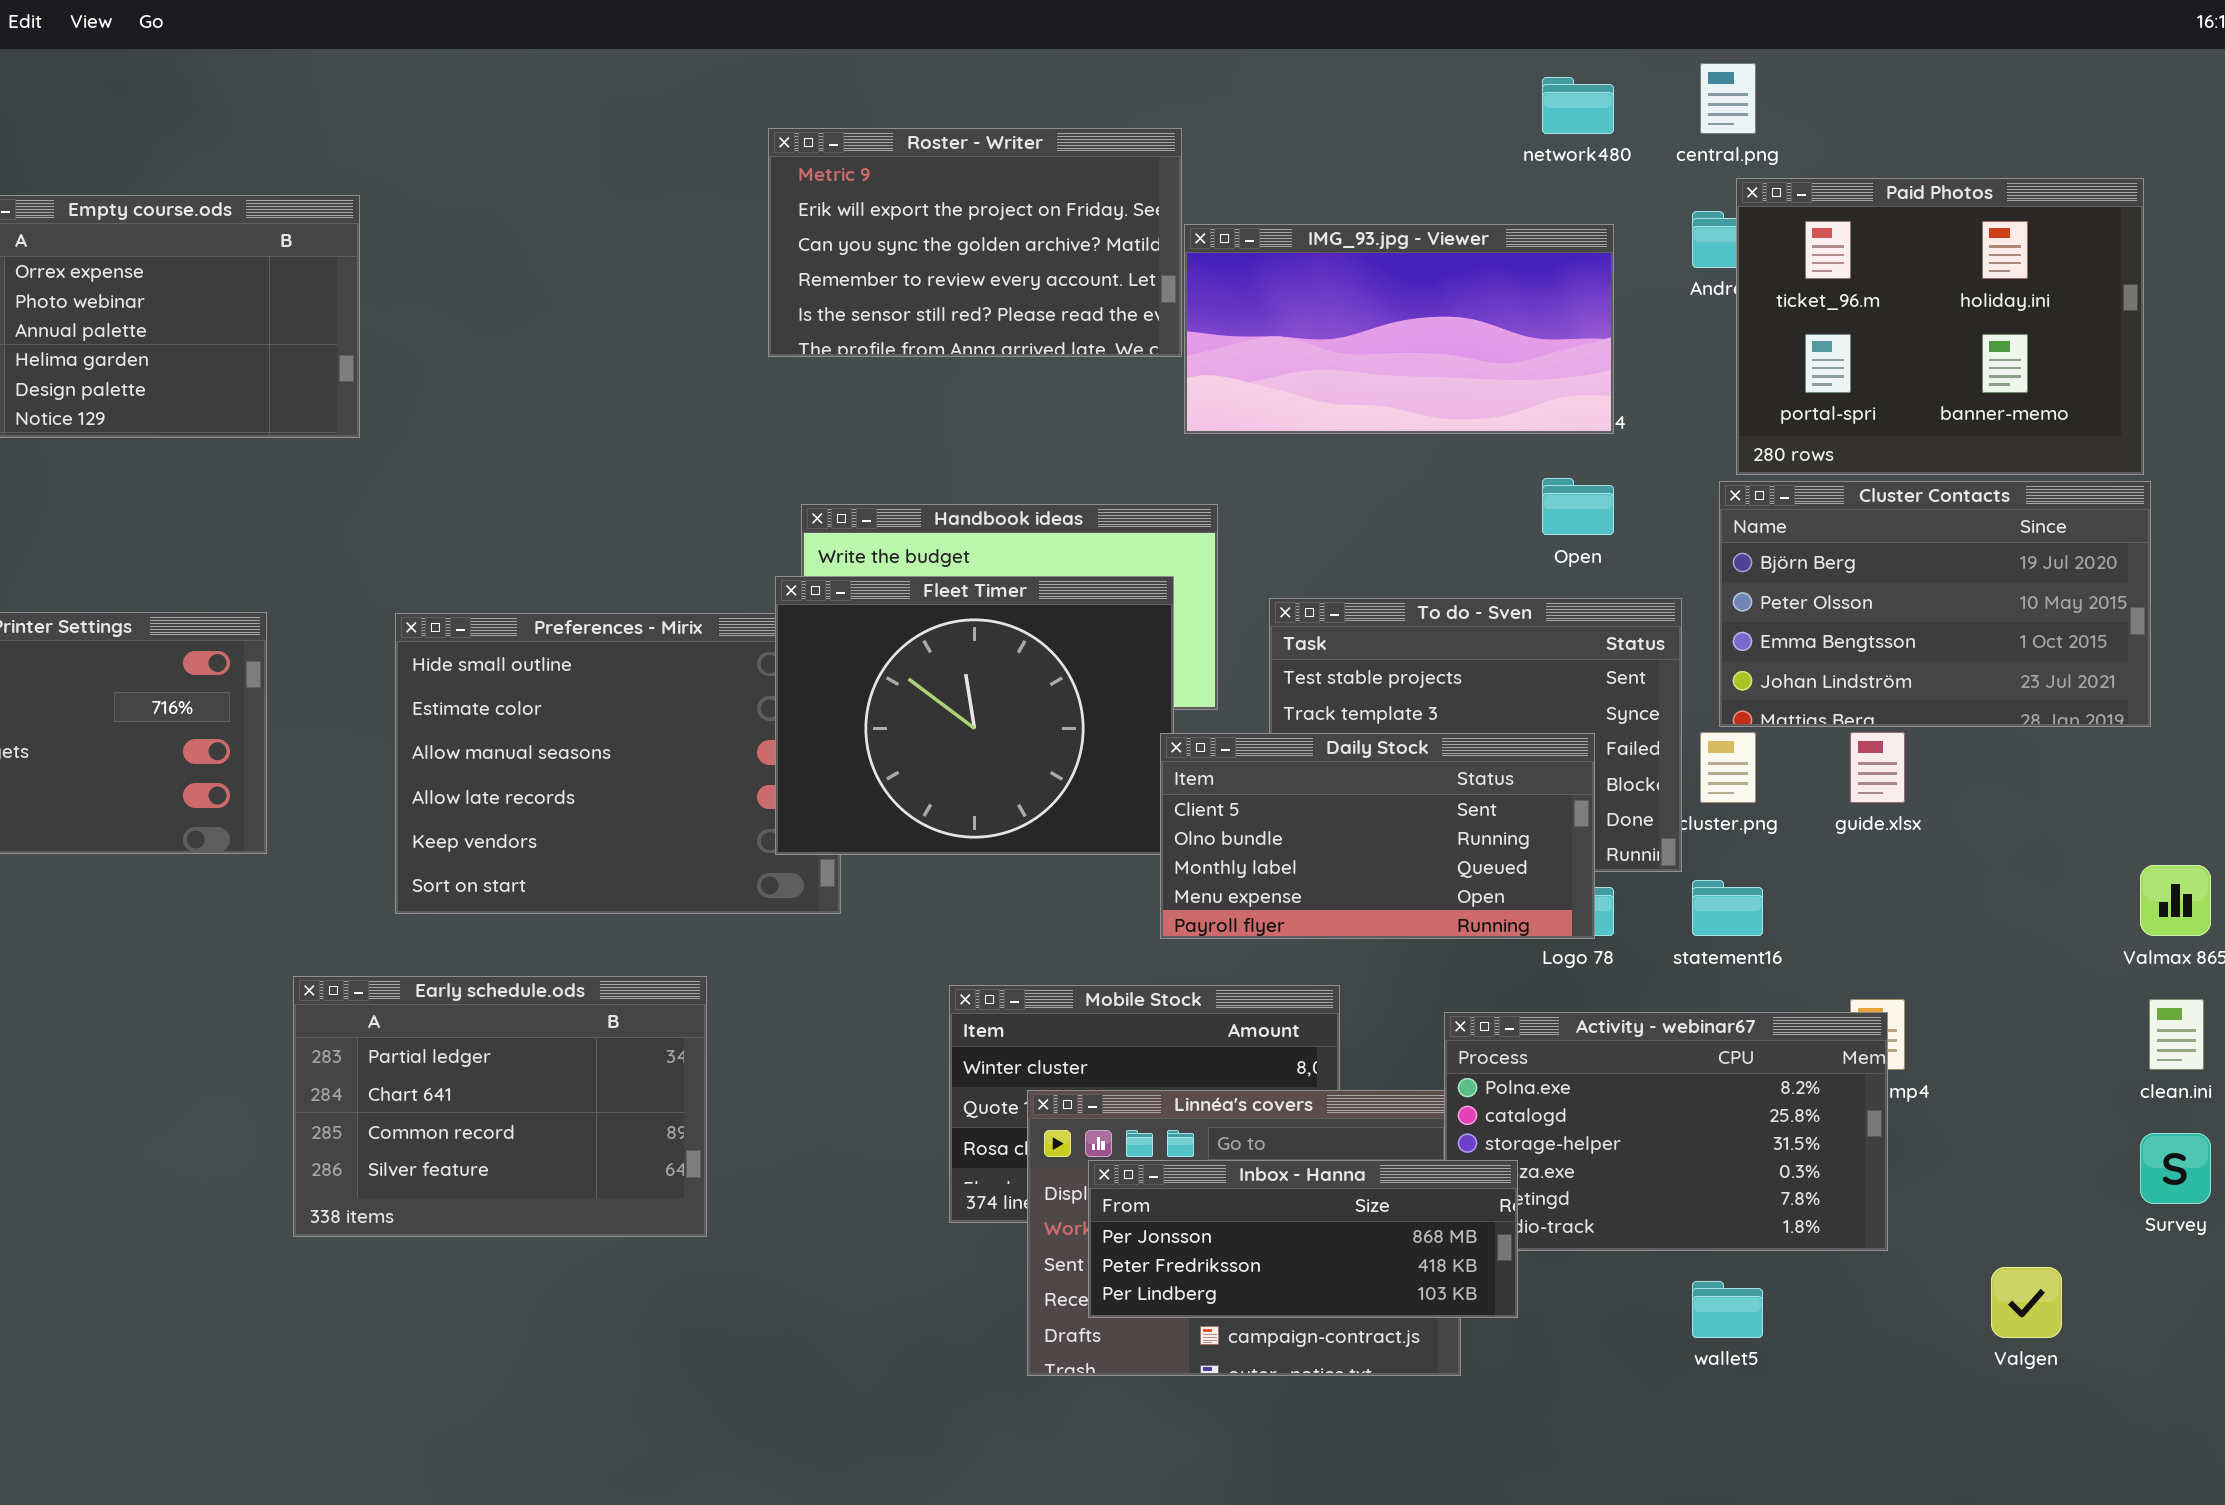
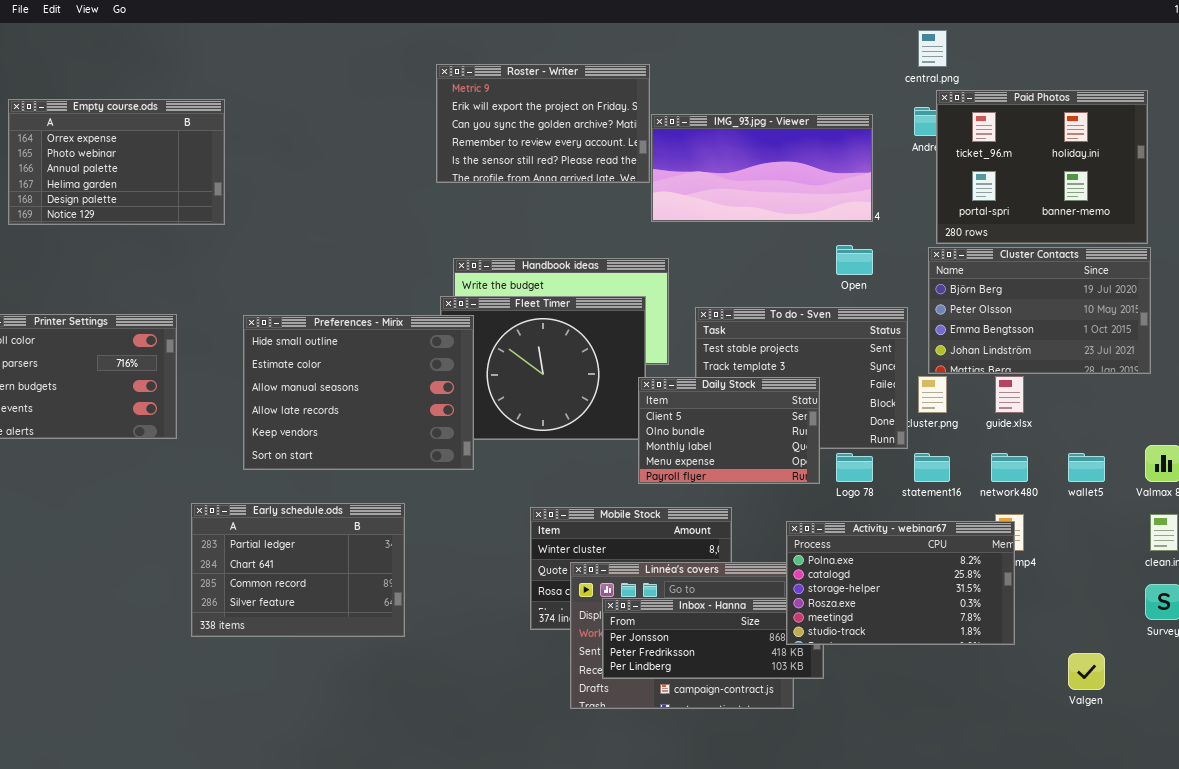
network480: [1542,77,1614,134] -> [991,453,1028,482], moved
Preferences - Mirix: [395,613,841,914] -> [243,315,474,470], raised
Daily Stock: [1160,733,1595,939] -> [638,377,820,484], resized
Activity - webinar67: [1444,1012,1888,1251] -> [786,521,1015,645], raised
wallet5: [1692,1281,1763,1338] -> [1068,453,1105,482], moved

